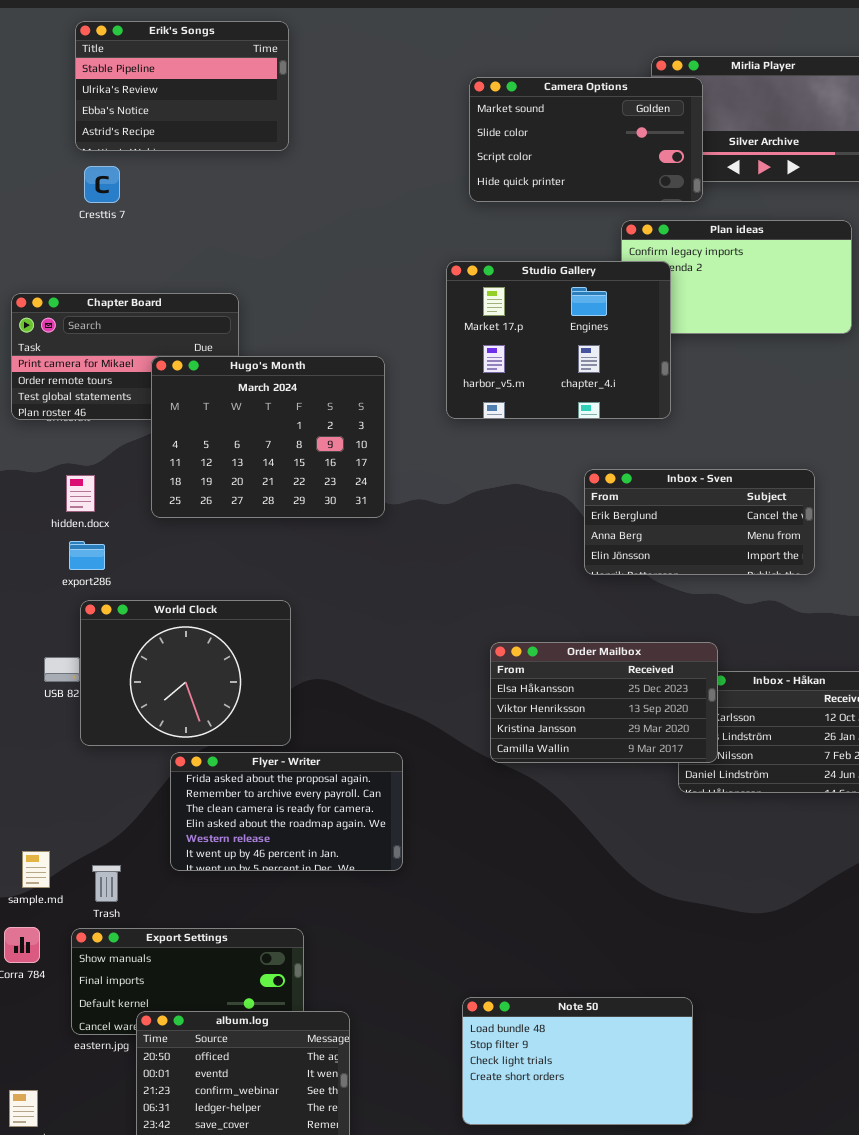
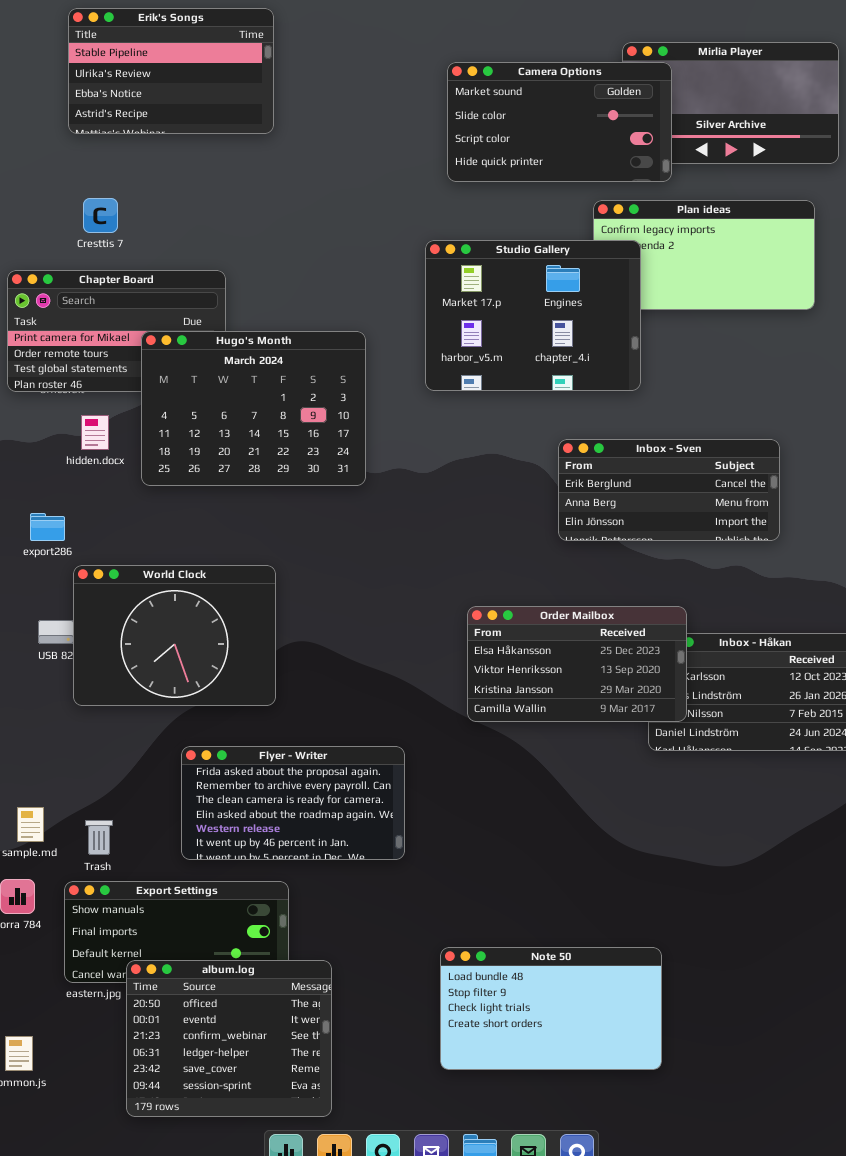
Cresttis 7: [84,166,120,203] -> [83,198,118,233], moved
hidden.docx: [66,475,95,512] -> [81,415,109,450], moved
export286: [69,541,105,570] -> [30,513,65,541], moved
Flyer - Writer: [170,752,403,871] -> [181,746,405,860], moved

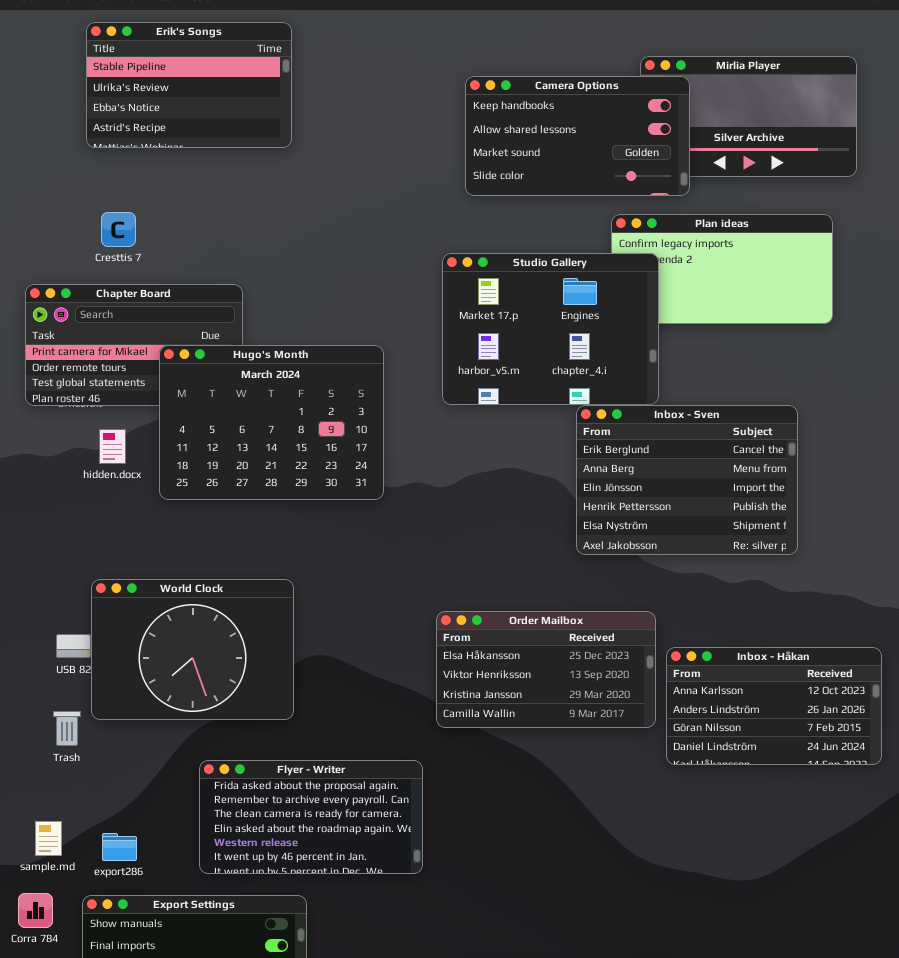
Camera Options: [447,62,672,182] -> [465,76,690,196], scrolled up 2 rows
Inbox - Sven: [558,439,780,541] -> [576,405,798,555], resized
export286: [30,513,65,541] -> [102,833,137,861], moved
Order Mailbox: [467,606,687,722] -> [436,611,656,728], moved
Trash: [85,820,113,855] -> [53,711,81,746], moved

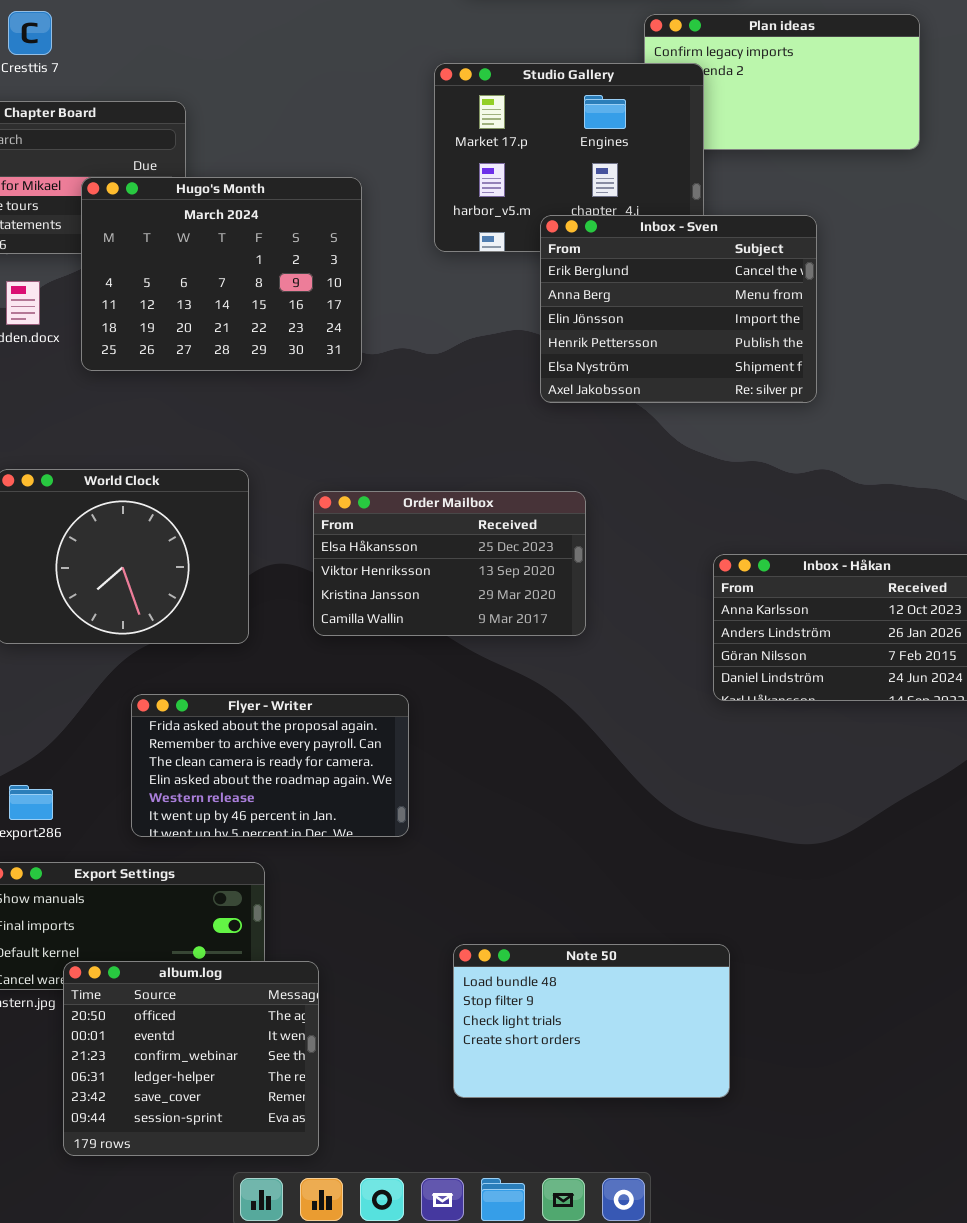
Inbox - Sven: [576,405,798,555] -> [540,215,817,403], moved
Order Mailbox: [436,611,656,728] -> [313,491,586,636], moved

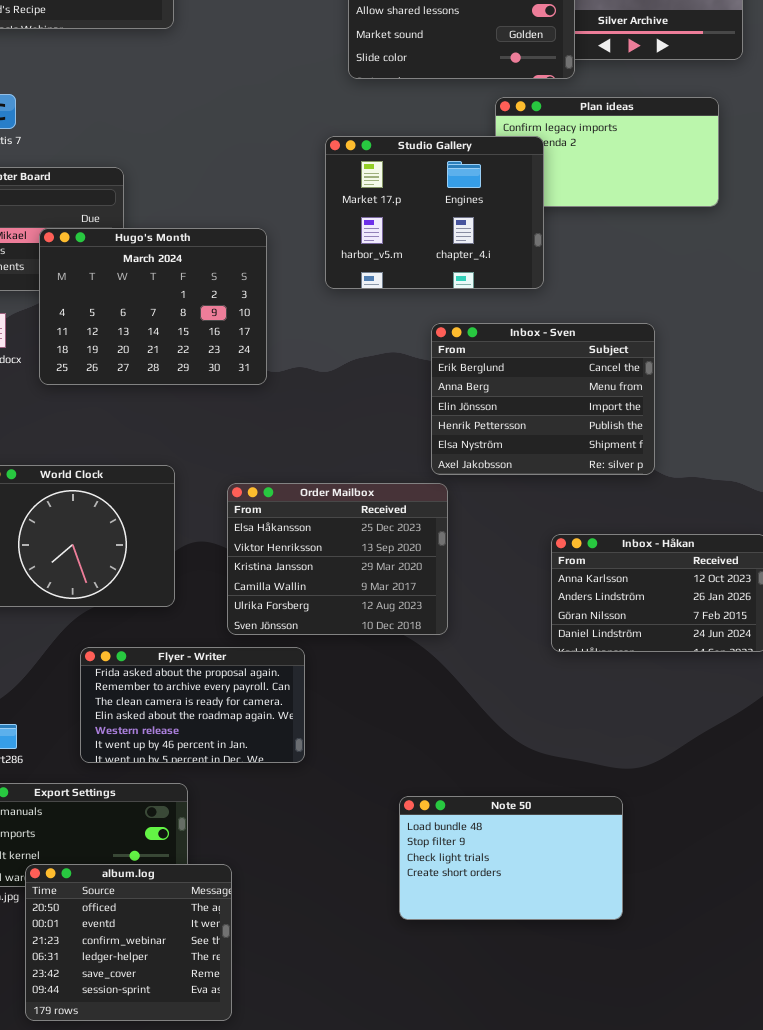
Inbox - Sven: [540,215,817,403] -> [431,323,655,475], moved
Order Mailbox: [313,491,586,636] -> [227,483,448,635], resized
Note 50: [453,944,730,1098] -> [399,796,623,920], moved

